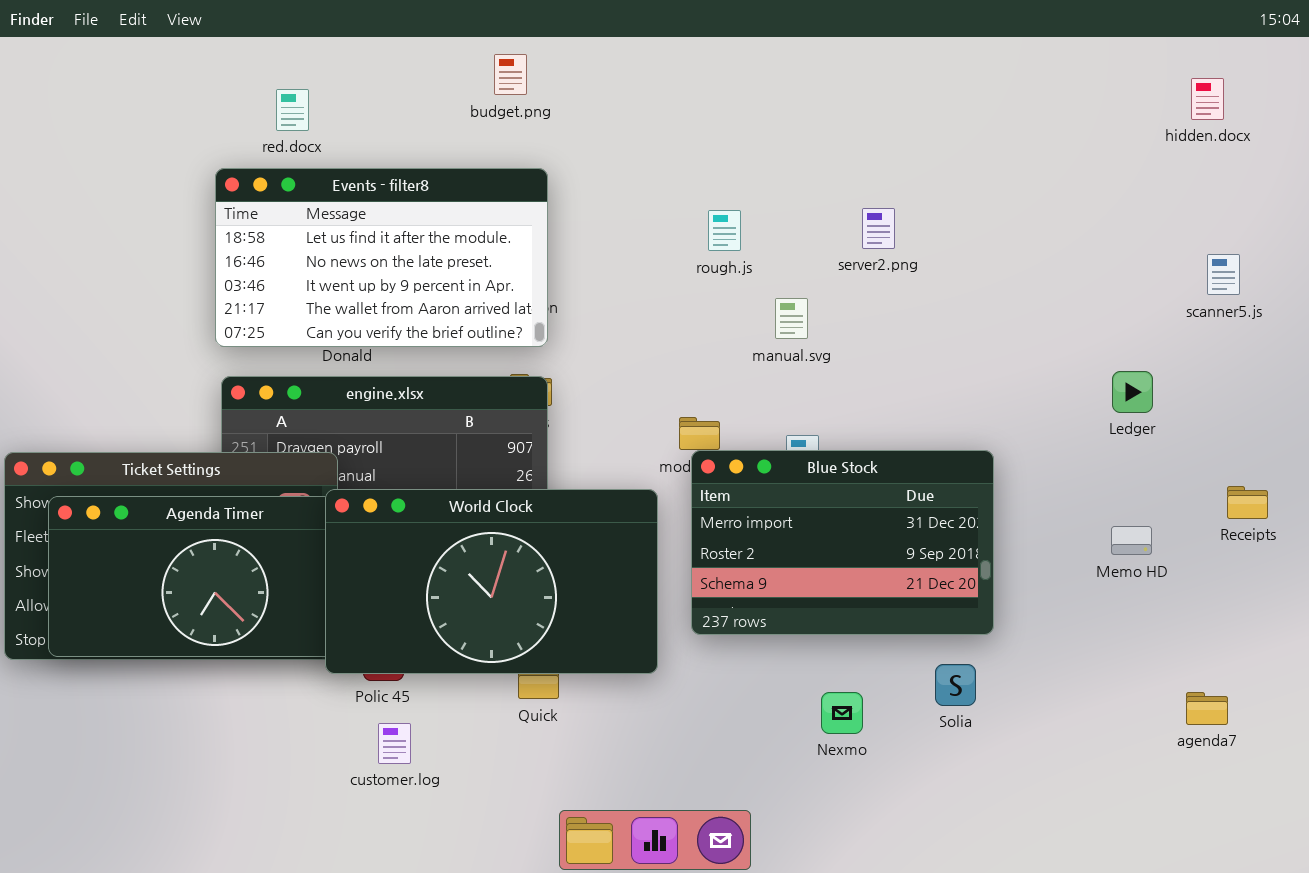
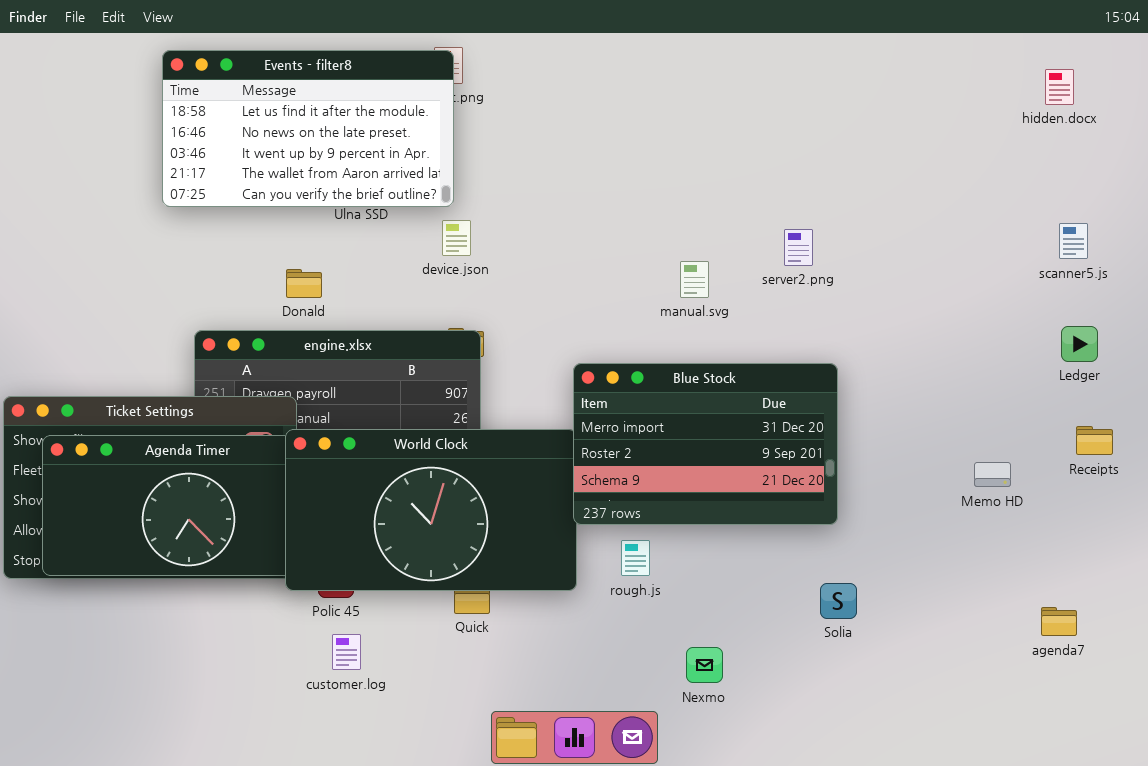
Events - filter8: [215,168,548,347] -> [162,50,454,207], moved
server2.png: [862,208,895,249] -> [784,229,813,266], moved
rough.js: [708,210,741,251] -> [621,540,650,576], moved
Ledger: [1112,371,1153,413] -> [1061,326,1098,362], moved
Blue Stock: [691,450,994,635] -> [573,363,838,525], moved
Nexmo: [821,692,863,734] -> [686,647,723,683], moved

